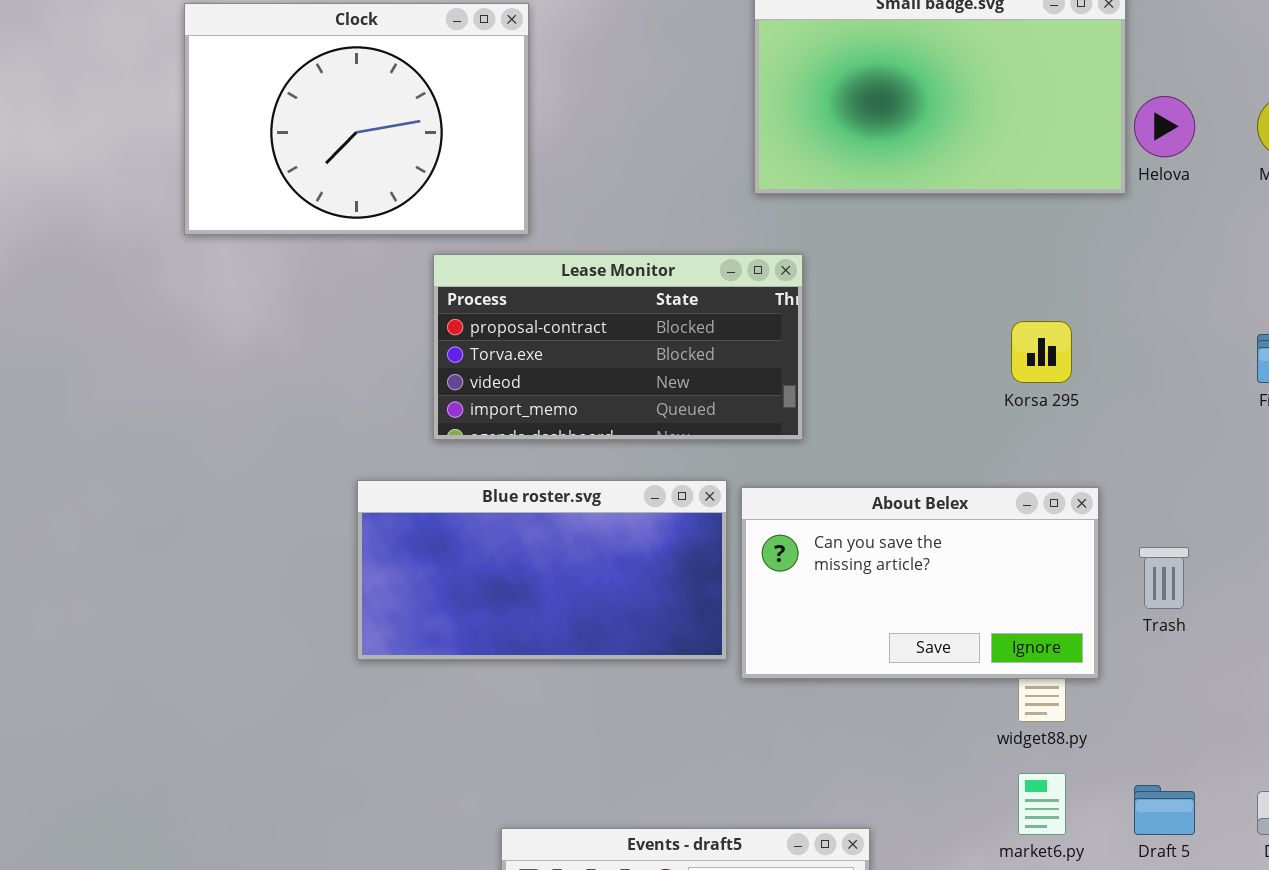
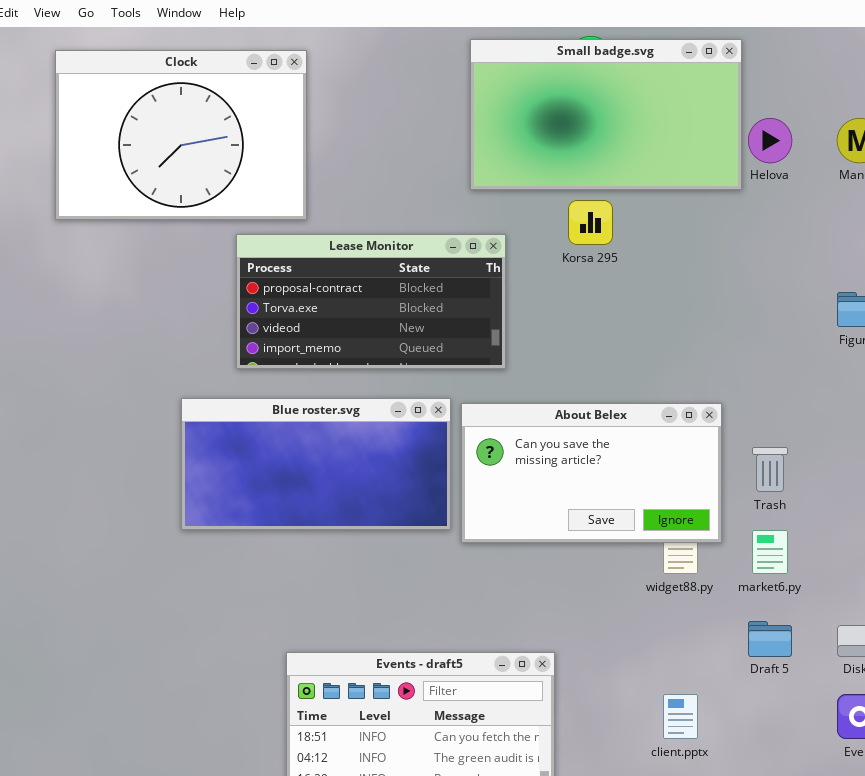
Korsa 295: [1011,321,1072,383] -> [568,200,613,245], moved
market6.py: [1018,773,1066,835] -> [752,530,788,574], moved

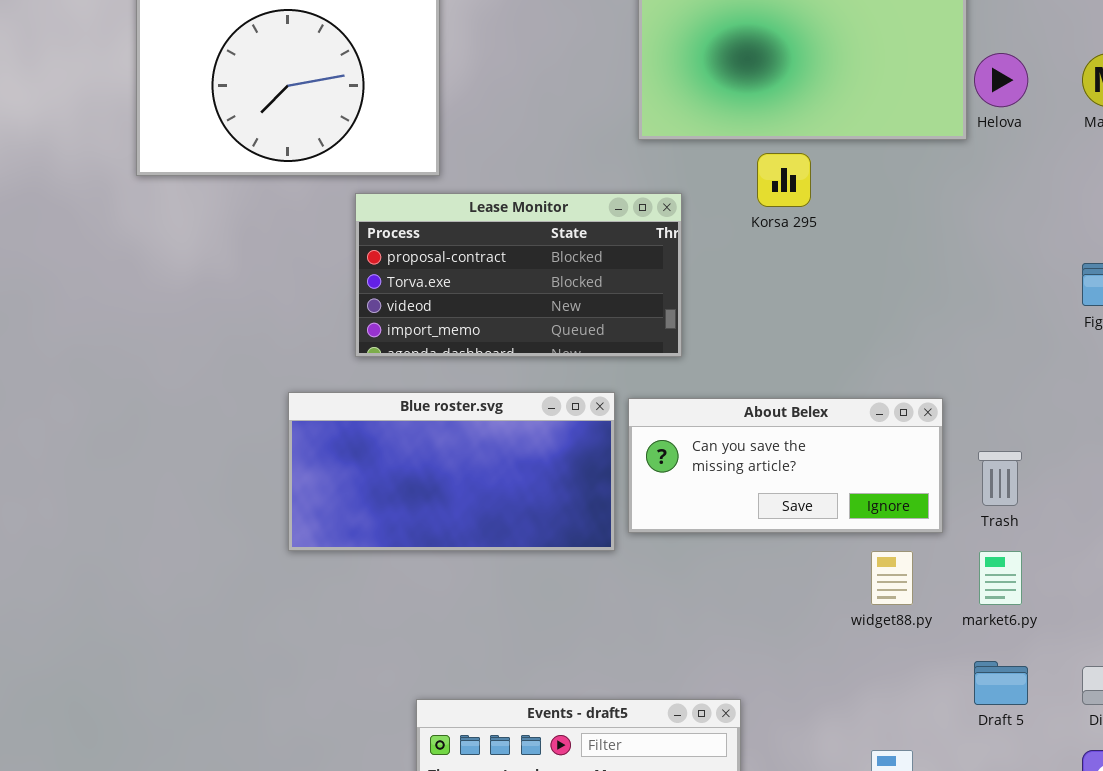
About Belex: [461,403,722,543] -> [628,398,943,533], resized

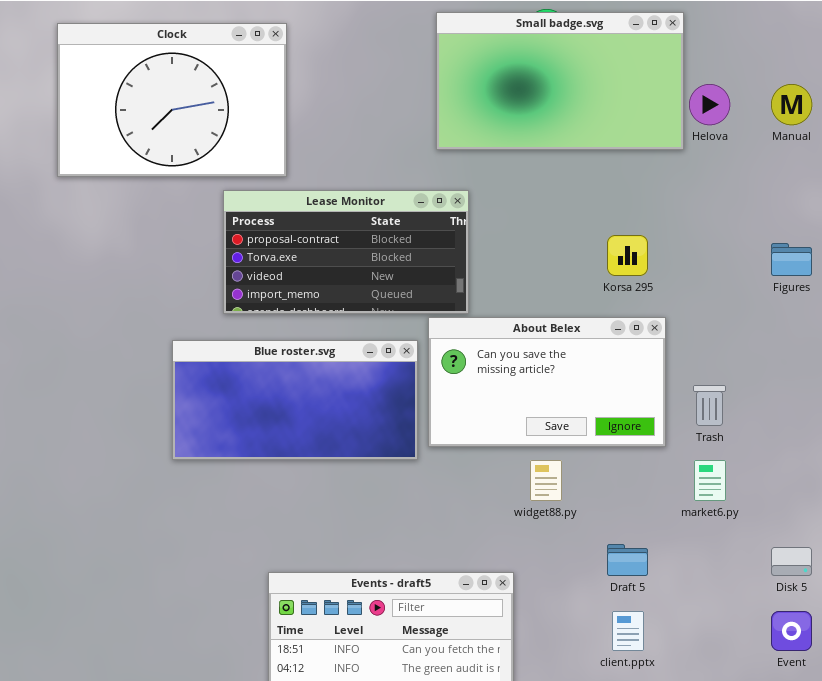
Korsa 295: [757,153,811,207] -> [607,235,648,276], moved
About Belex: [628,398,943,533] -> [428,317,666,447], resized
widget88.py: [871,551,913,605] -> [530,460,562,501], moved
Draft 5: [974,661,1028,705] -> [607,544,648,576], moved

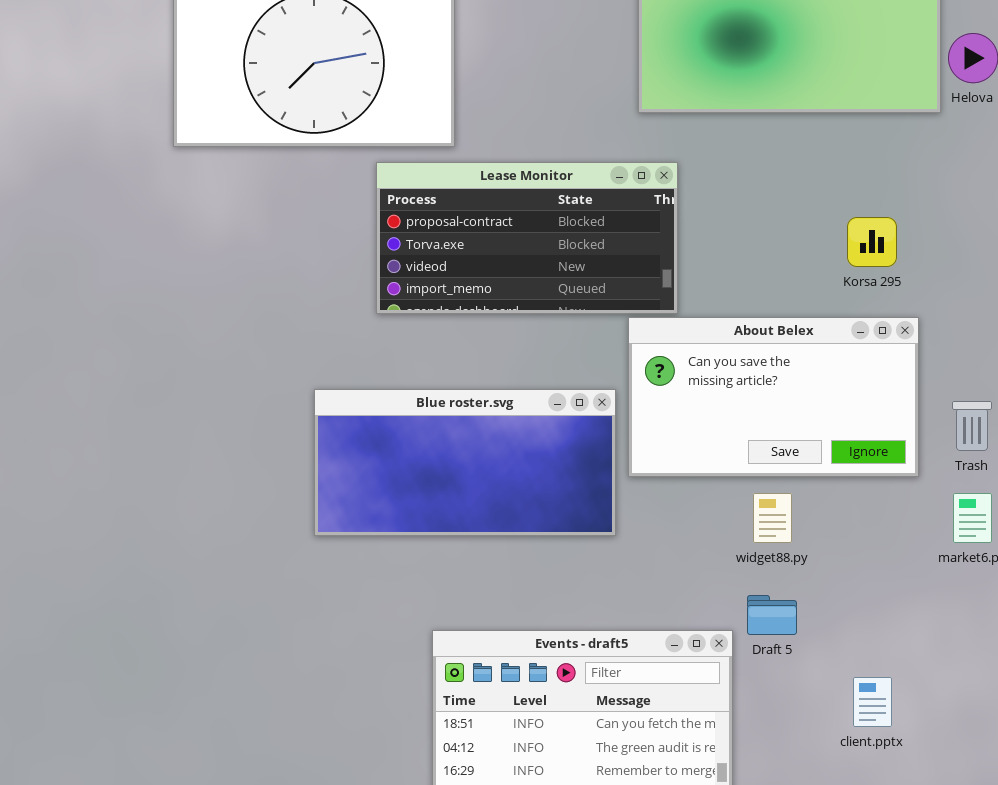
Blue roster.svg: [172,340,418,460] -> [314,389,616,536], moved
Draft 5: [607,544,648,576] -> [747,595,797,635], moved

